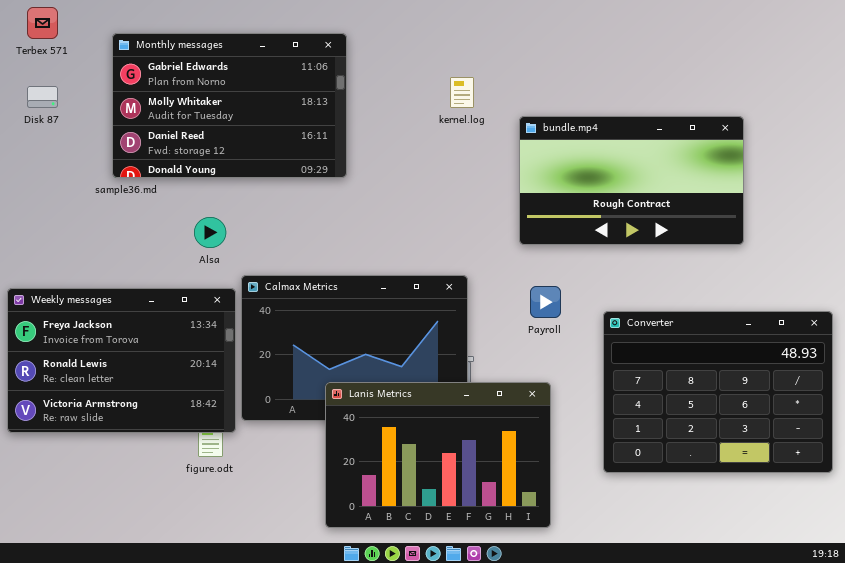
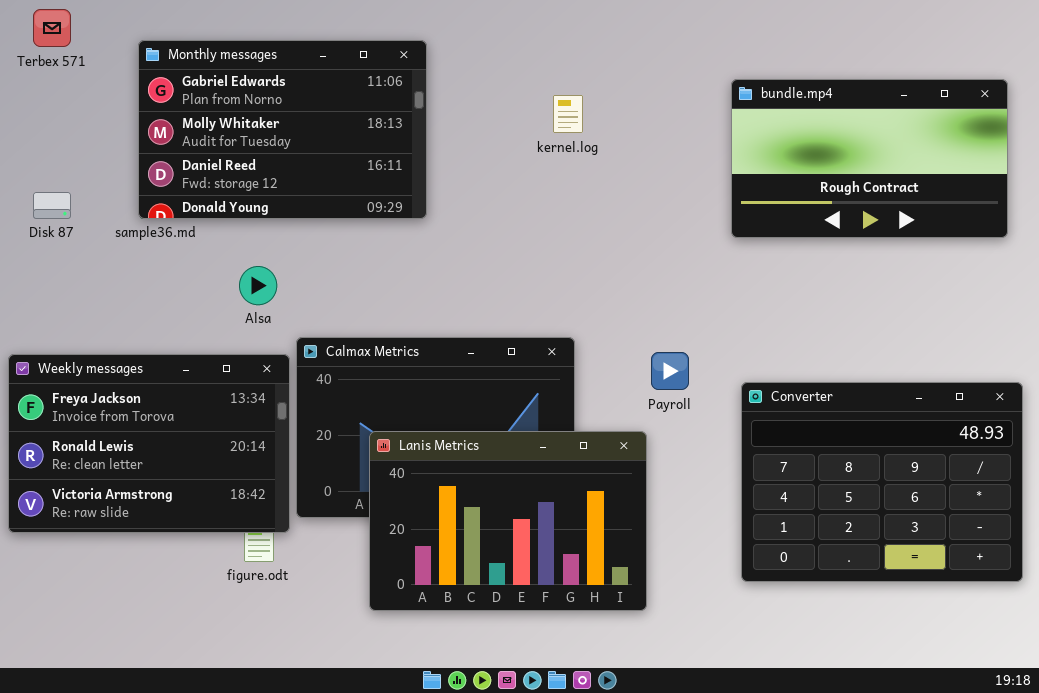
Disk 87: [27,86,58,108] -> [33,192,71,219], moved
bundle.mp4: [519,116,744,245] -> [731,79,1008,238], moved
Lanis Metrics: [325,382,551,528] -> [369,431,647,611], moved

